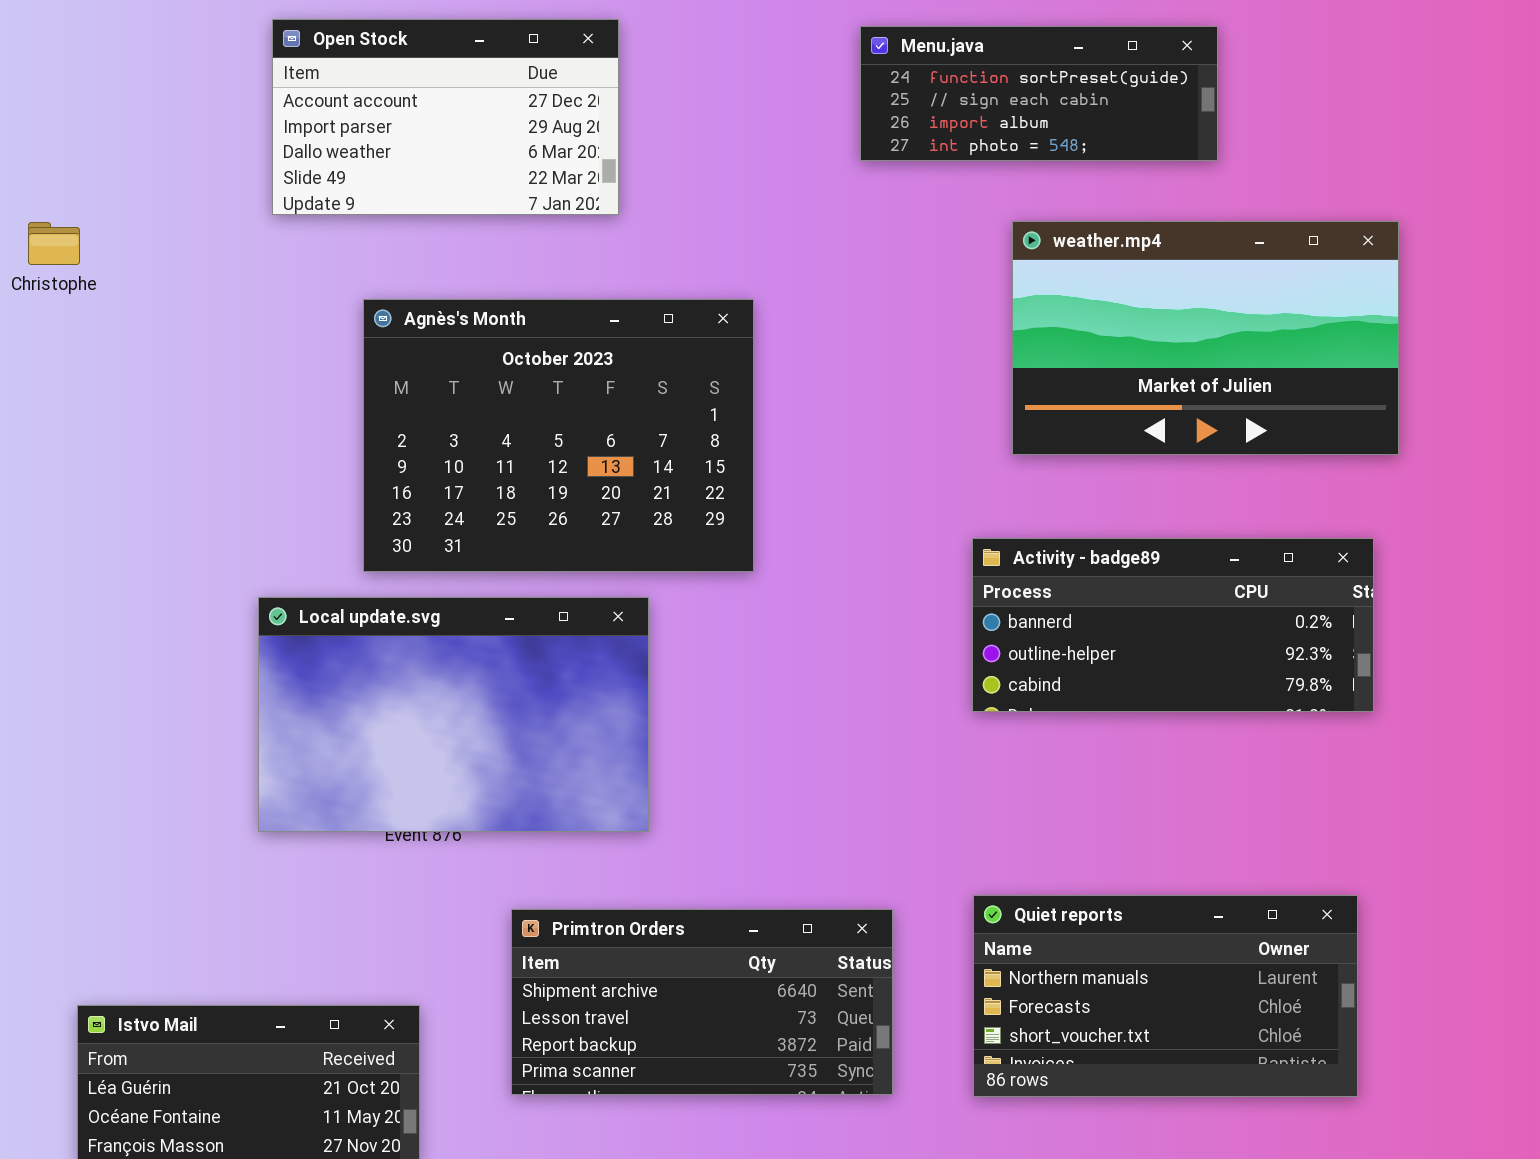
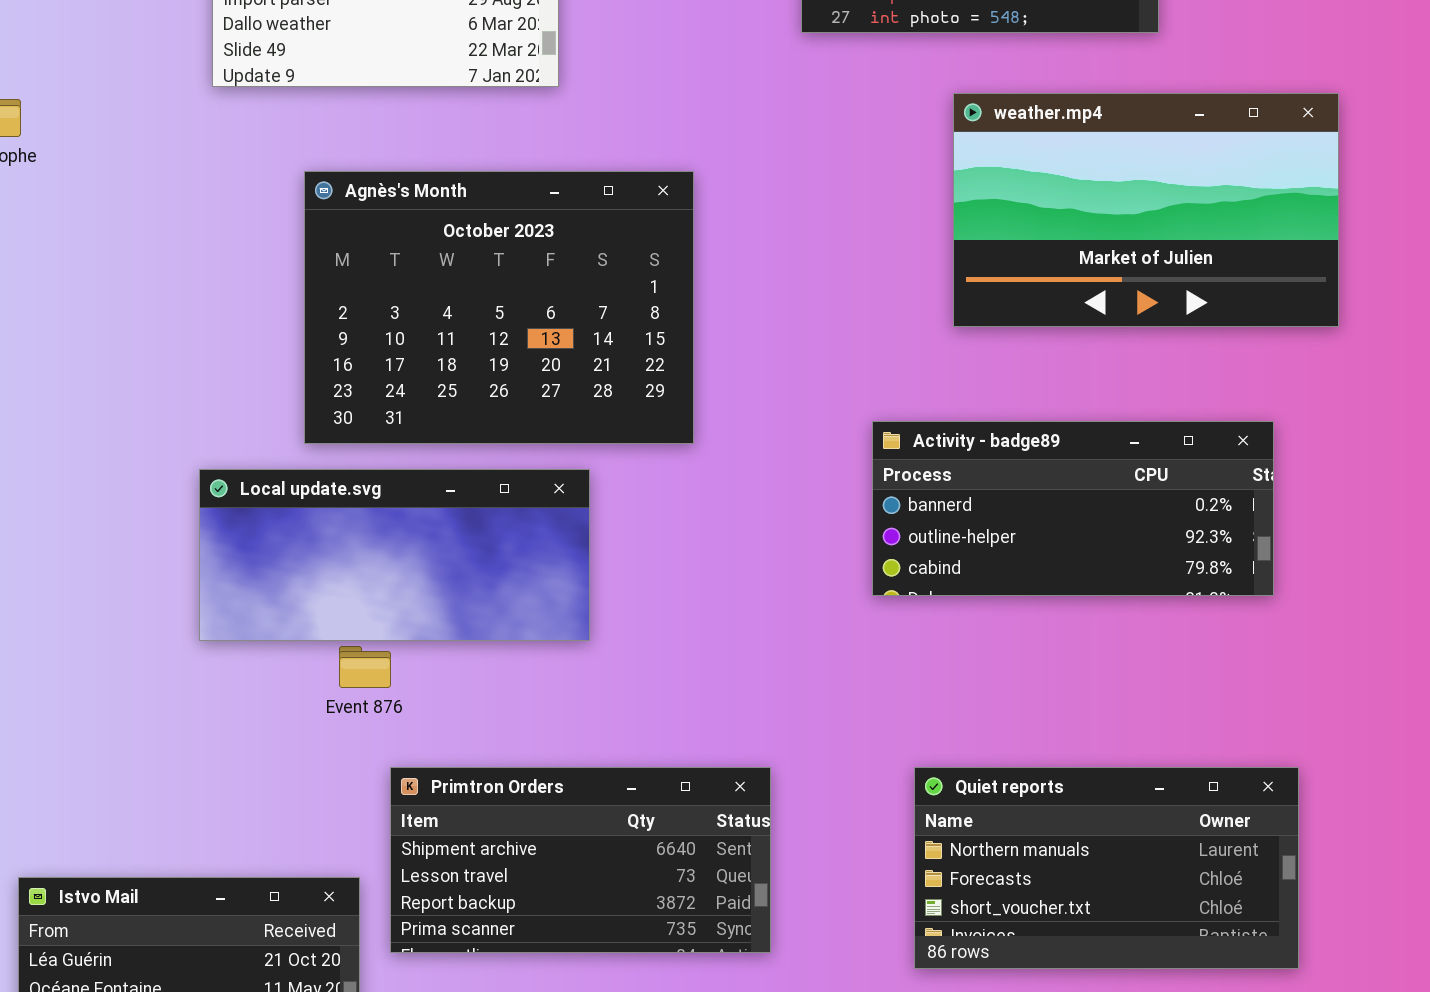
Activity - badge89: [972,538,1374,712] -> [872,421,1274,596], moved
Local update.svg: [258,597,649,832] -> [199,469,590,641], resized
Primtron Orders: [511,909,893,1095] -> [390,767,771,953], moved

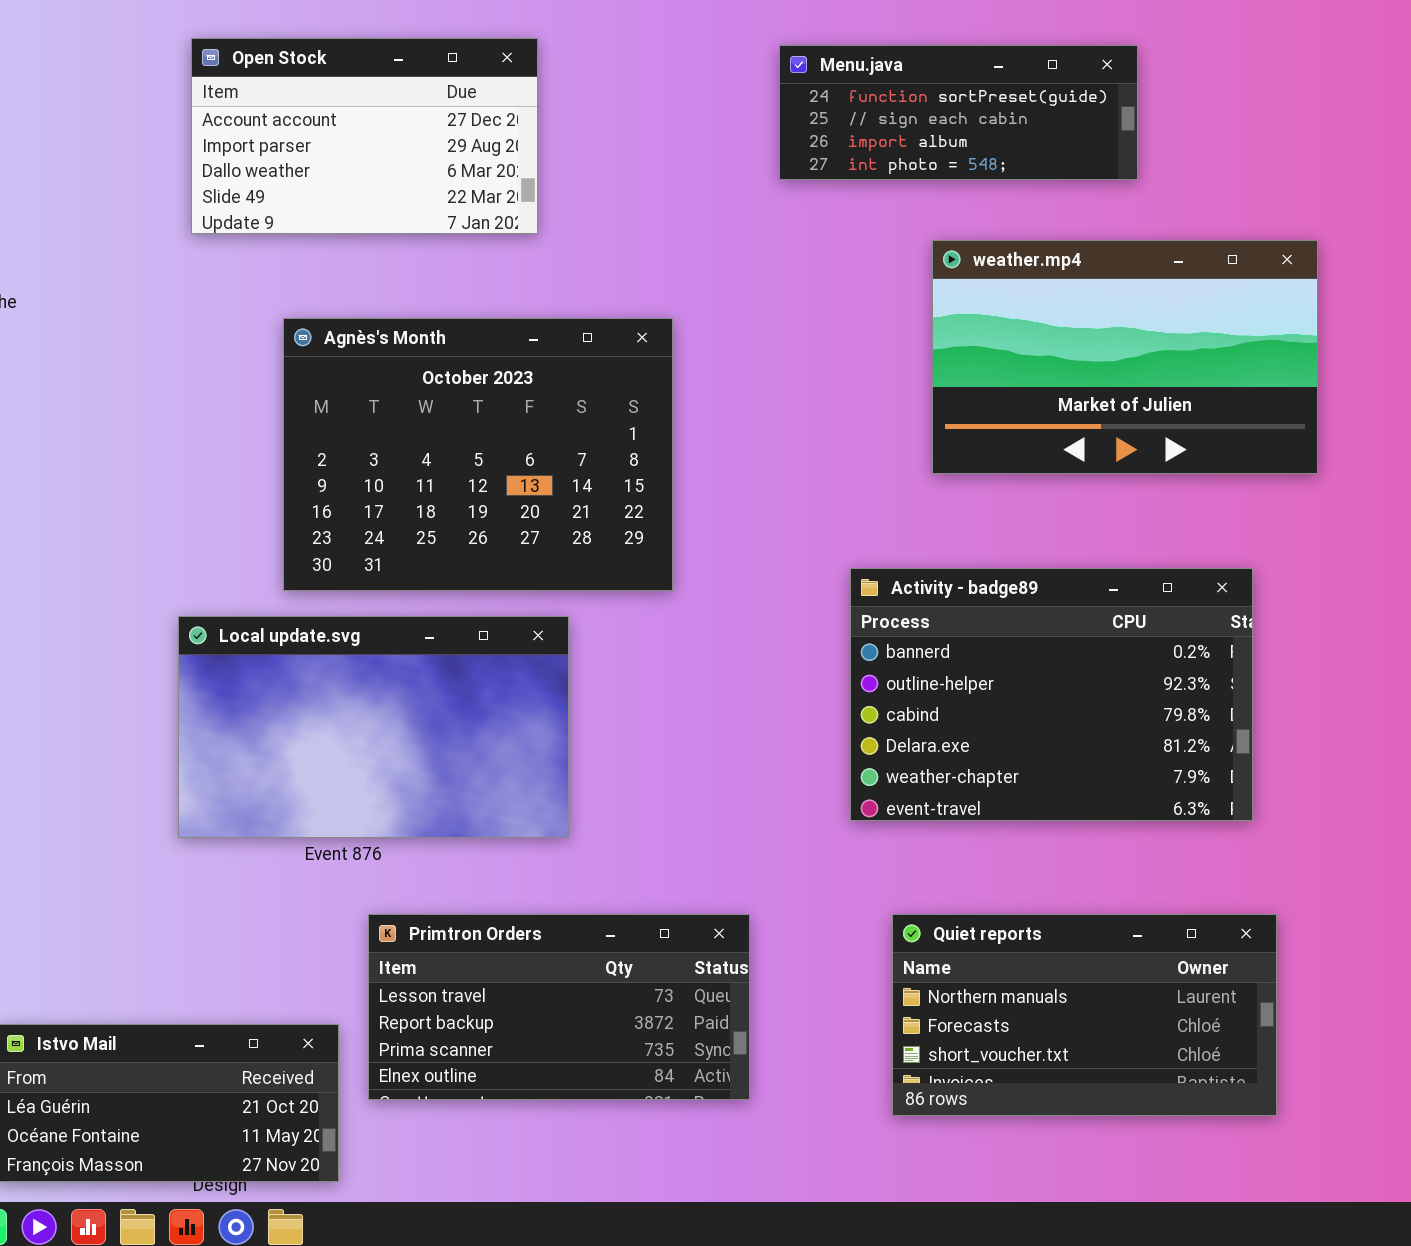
Activity - badge89: [872,421,1274,596] -> [850,568,1253,821], resized
Local update.svg: [199,469,590,641] -> [178,616,569,838], resized
Primtron Orders: [390,767,771,953] -> [368,914,750,1100], scrolled down 1 row

